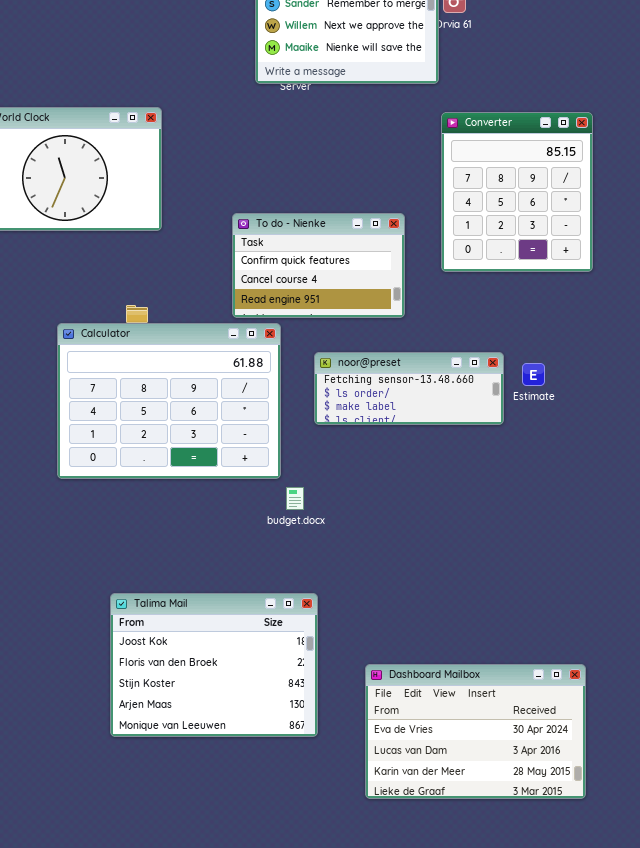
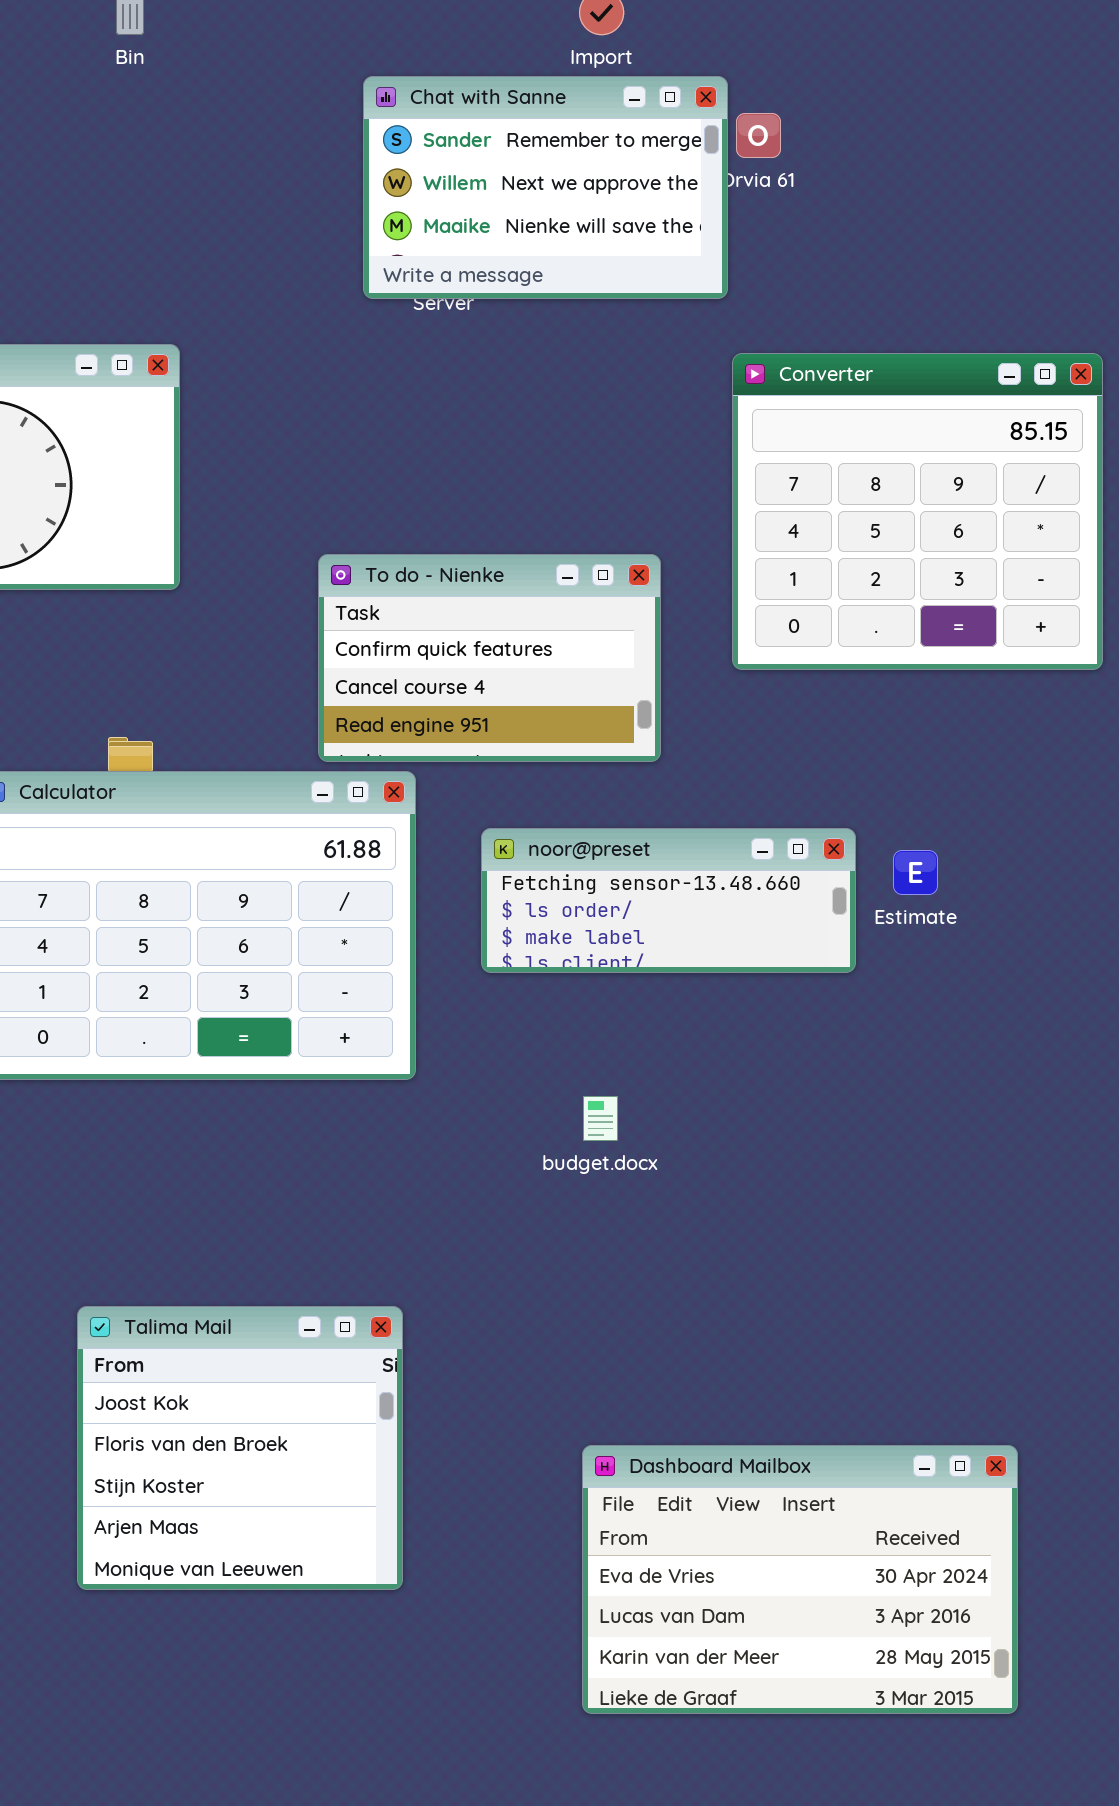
Converter: [441,112,593,272] -> [732,353,1103,670], resized
budget.docx: [286,487,304,510] -> [583,1096,618,1141], moved
Talima Mail: [110,593,318,737] -> [77,1306,403,1590], resized

